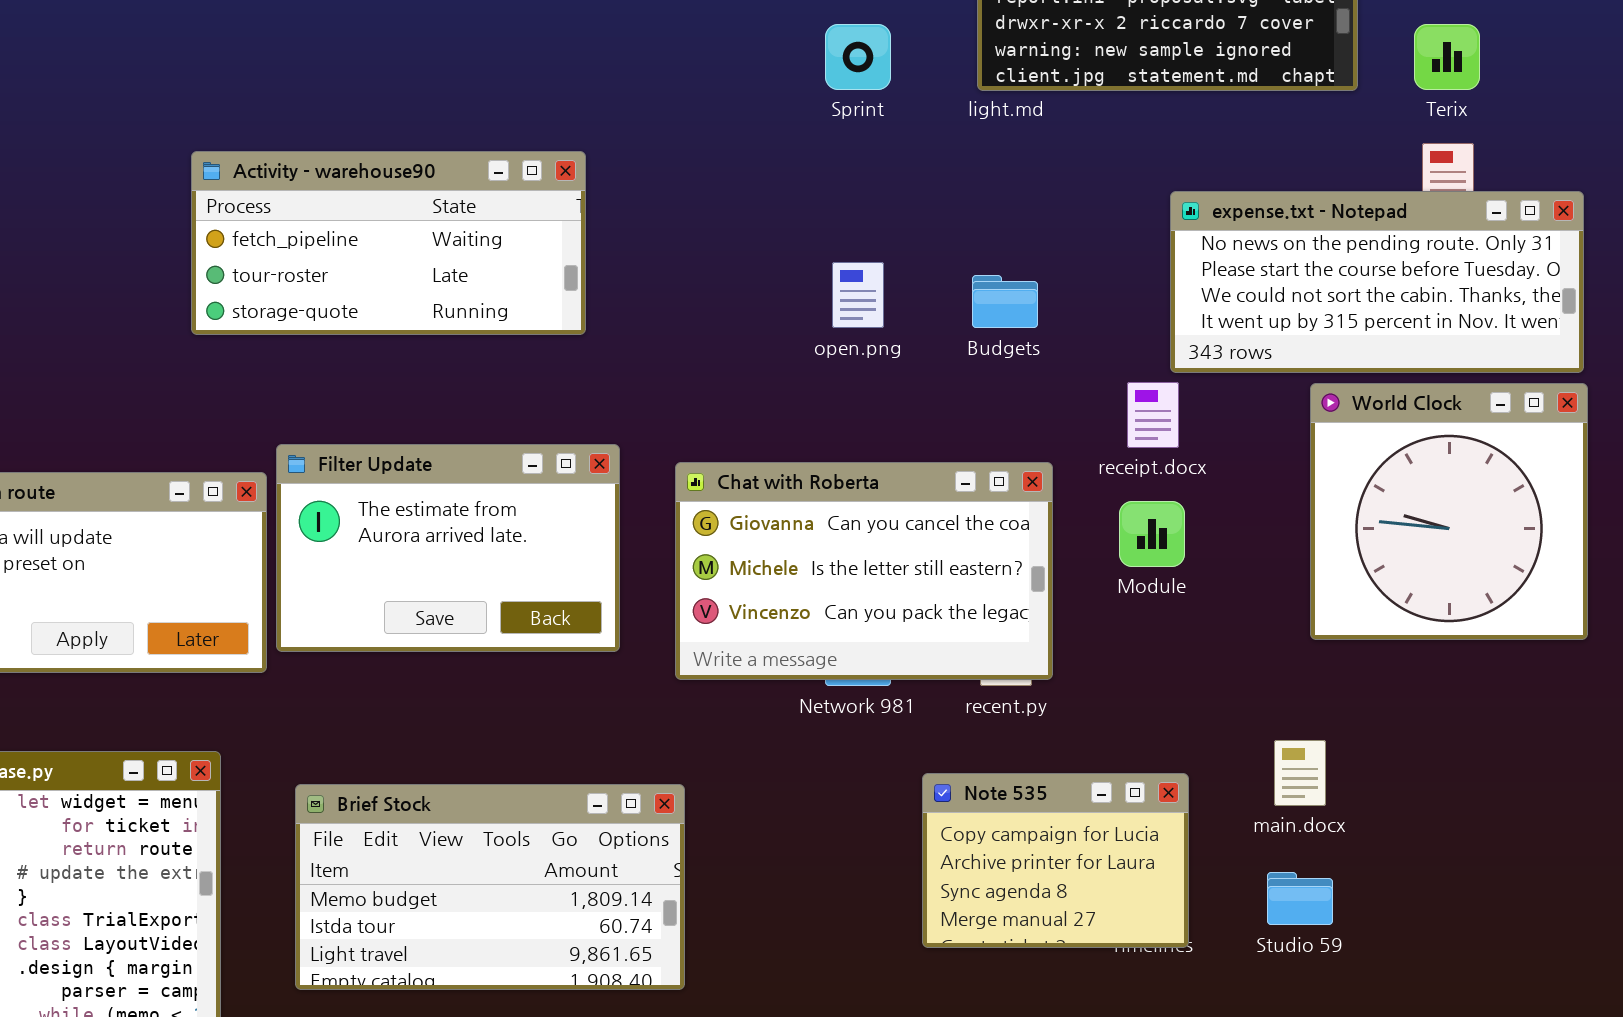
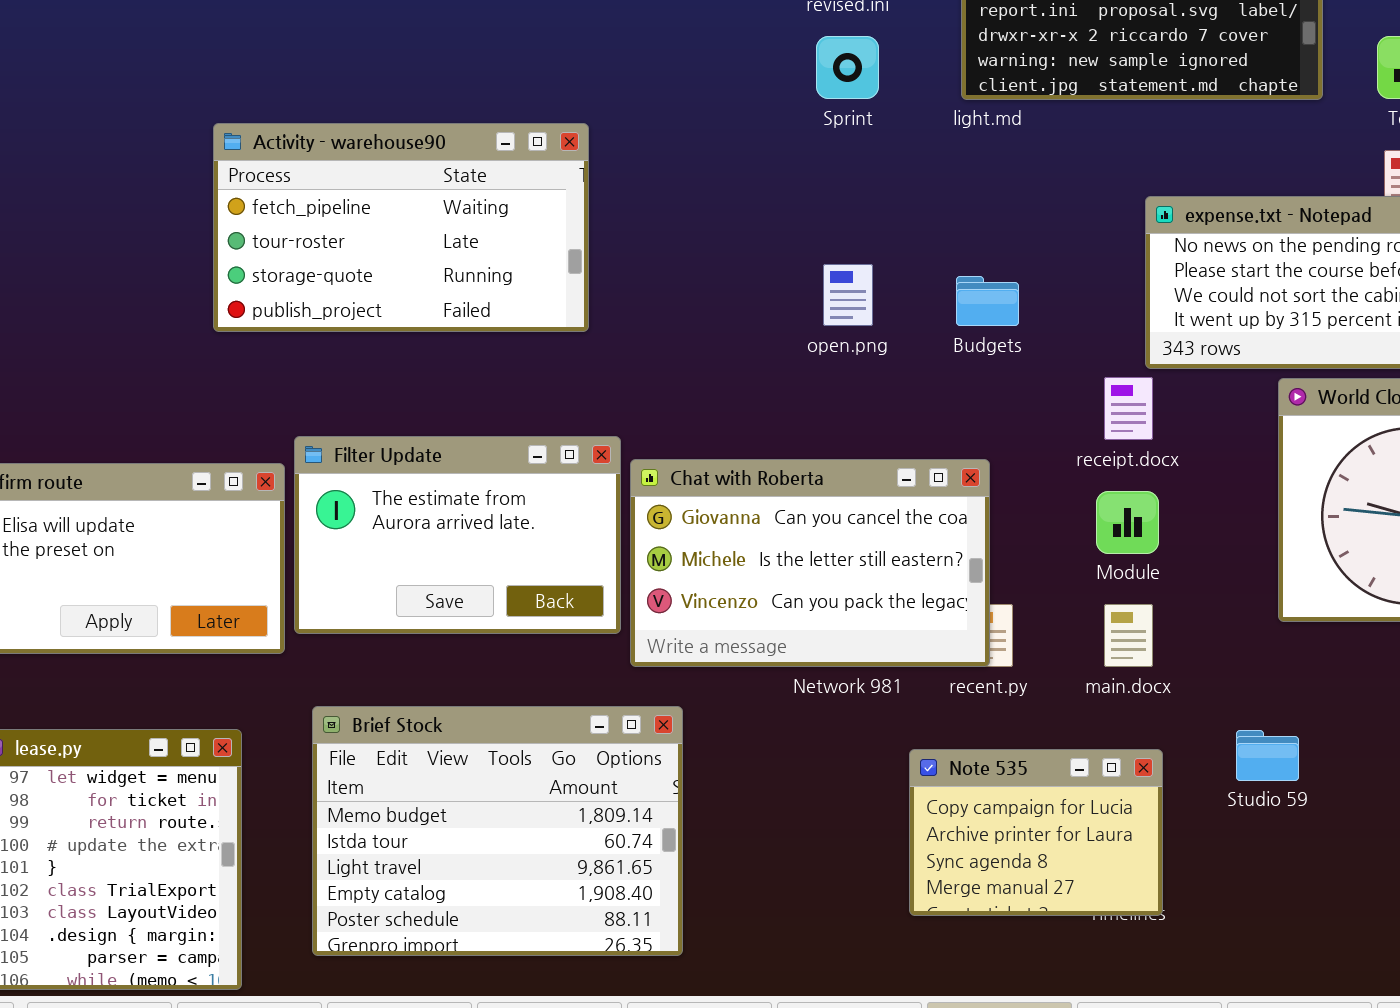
Activity - warehouse90: [191,151,586,335] -> [213,123,589,332], resized
Chat with Roberta: [675,462,1053,680] -> [630,459,990,667], moved
main.docx: [1274,740,1326,806] -> [1104,604,1153,667], moved
Brief Stock: [295,784,685,990] -> [312,706,683,956], resized
Studio 59: [1267,872,1333,925] -> [1236,730,1299,781], moved

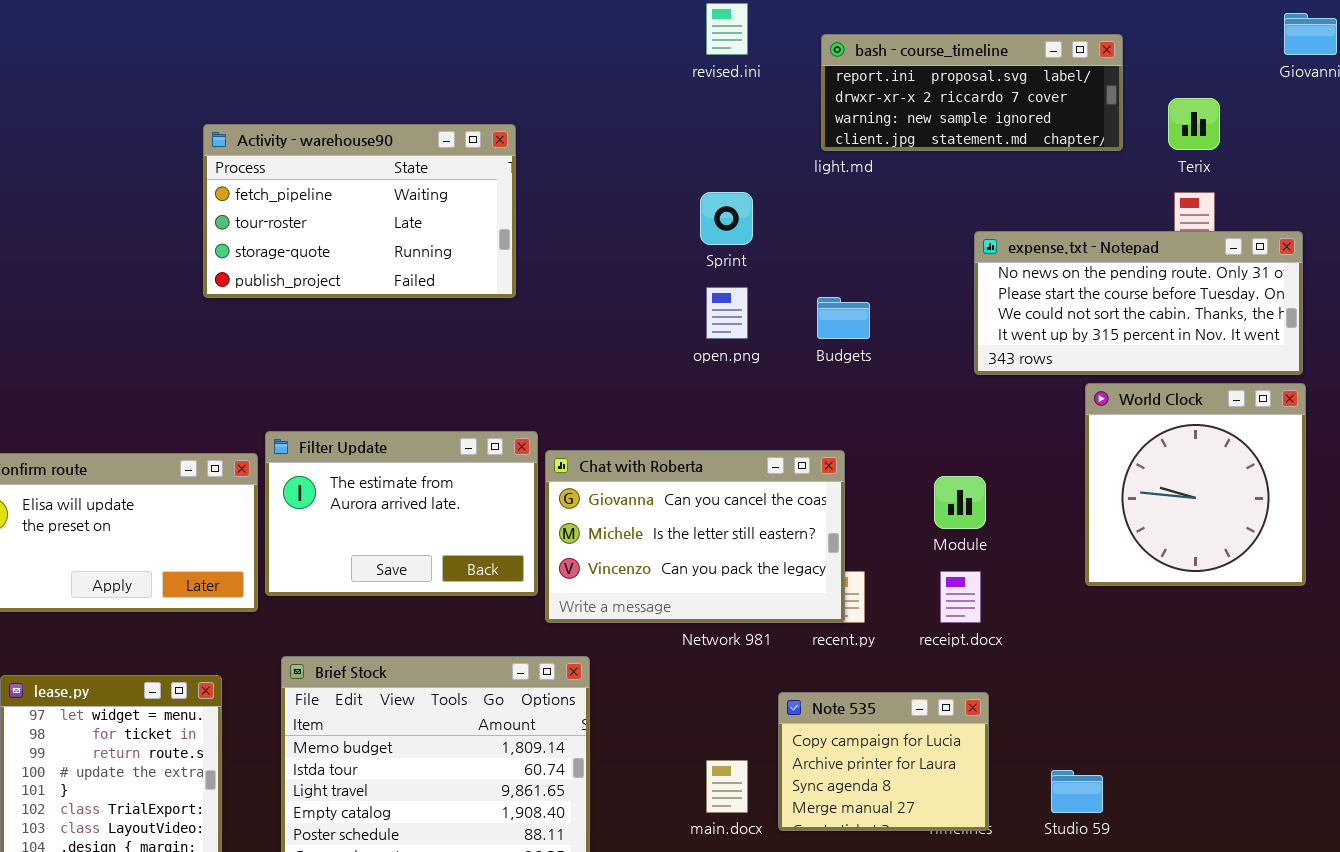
Sprint: [816,36,879,99] -> [700,192,753,245], moved
Activity - warehouse90: [213,123,589,332] -> [203,124,516,298], moved
receipt.docx: [1104,377,1153,440] -> [940,571,981,623], moved
main.docx: [1104,604,1153,667] -> [706,760,748,813], moved
Studio 59: [1236,730,1299,781] -> [1051,770,1103,813], moved

